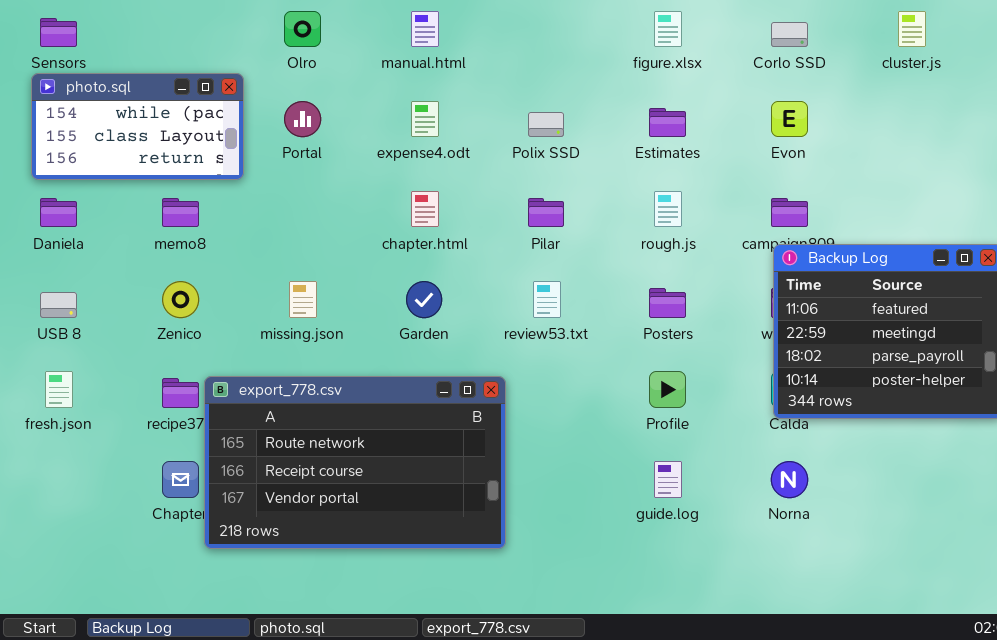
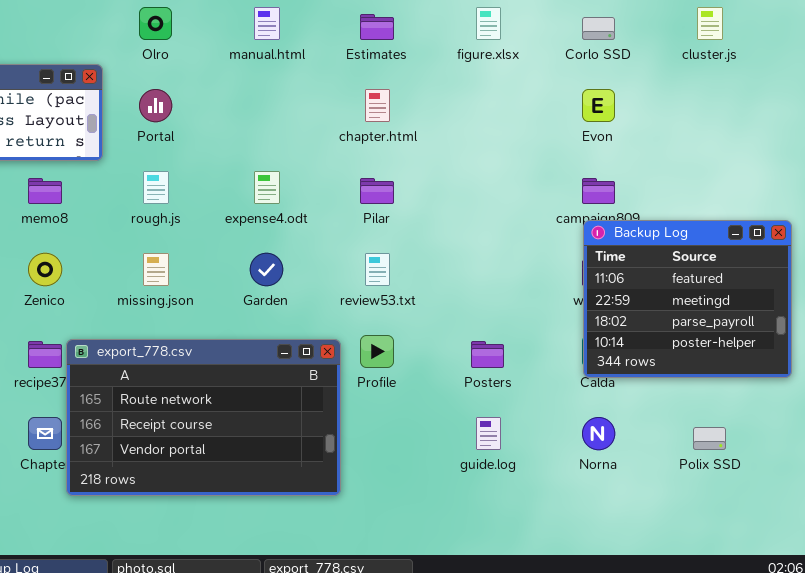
expense4.odt: [411,101,439,137] -> [254,171,280,204], moved
Estimates: [649,108,686,137] -> [360,14,394,40], moved
Polix SSD: [528,112,564,137] -> [693,427,726,450], moved
chapter.html: [411,191,439,227] -> [365,89,390,122], moved
rough.js: [654,191,682,227] -> [143,171,169,204], moved
Posters: [649,288,686,318] -> [471,341,504,368], moved
Profile: [649,371,686,408] -> [360,335,394,368], moved

